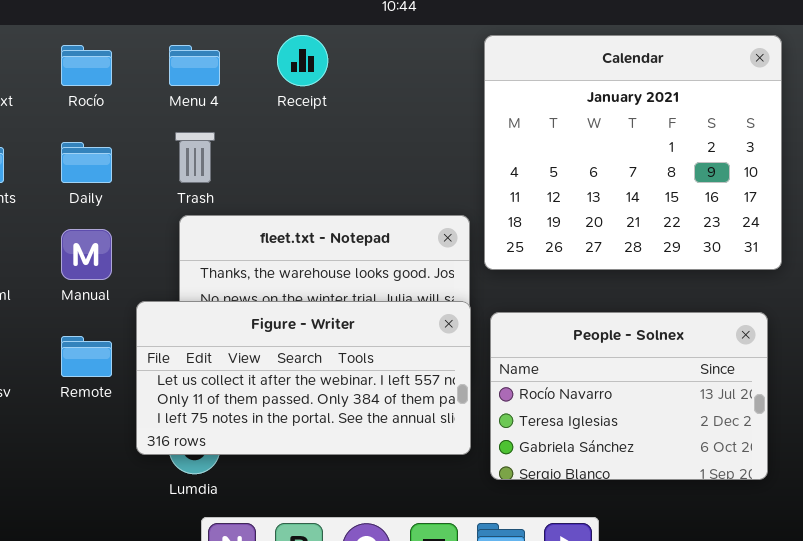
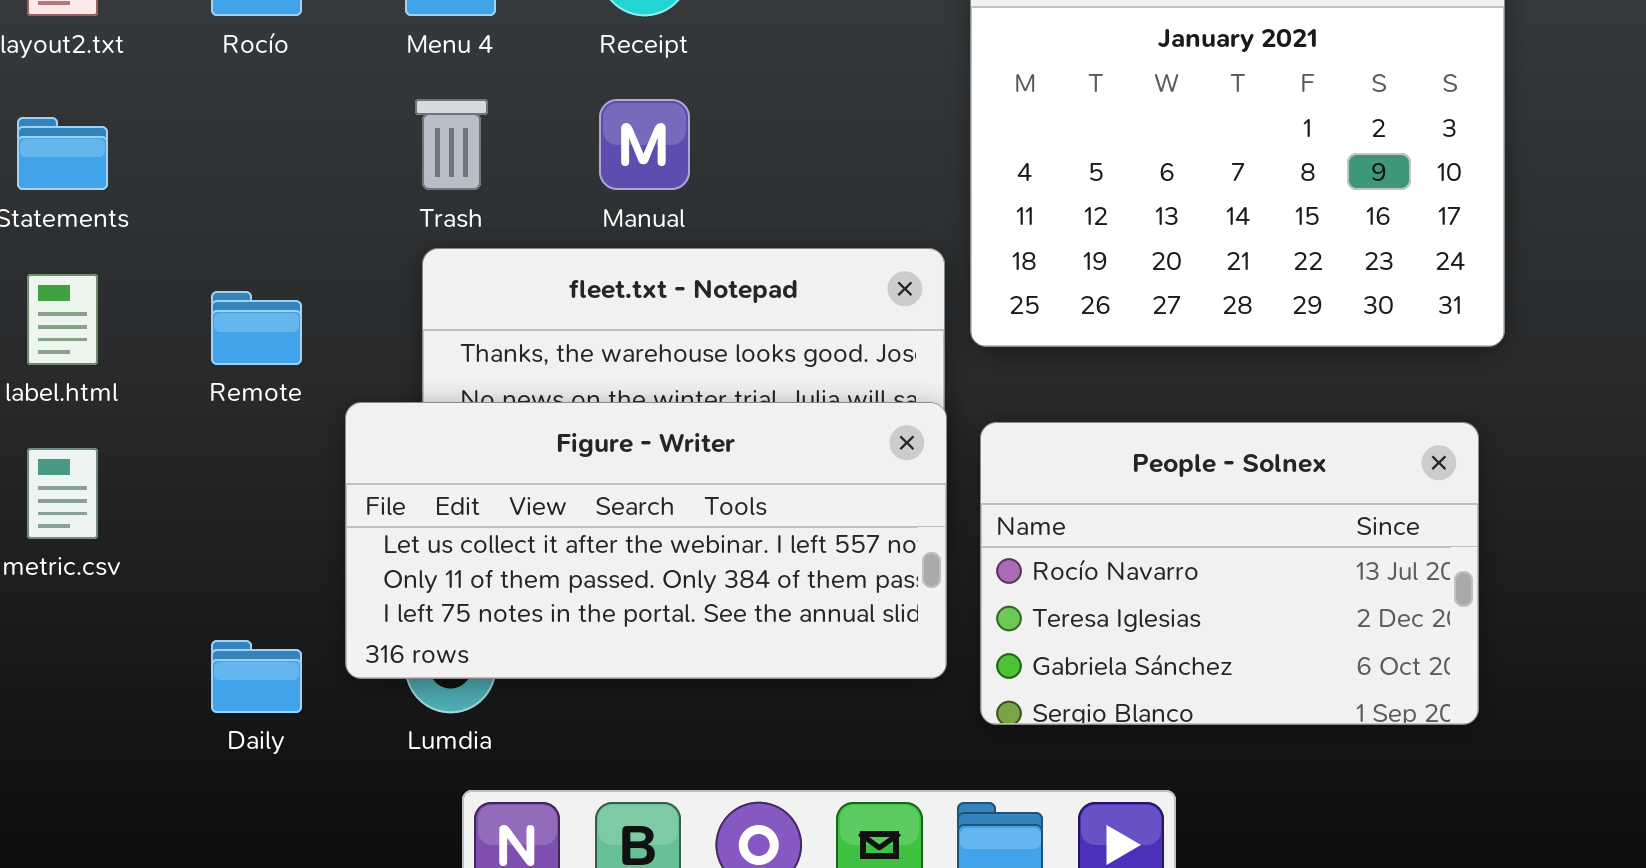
Daily: [61,142,112,183] -> [211,640,302,713], moved
Manual: [61,229,112,280] -> [599,99,690,190], moved
Remote: [61,336,112,377] -> [211,291,302,365], moved

